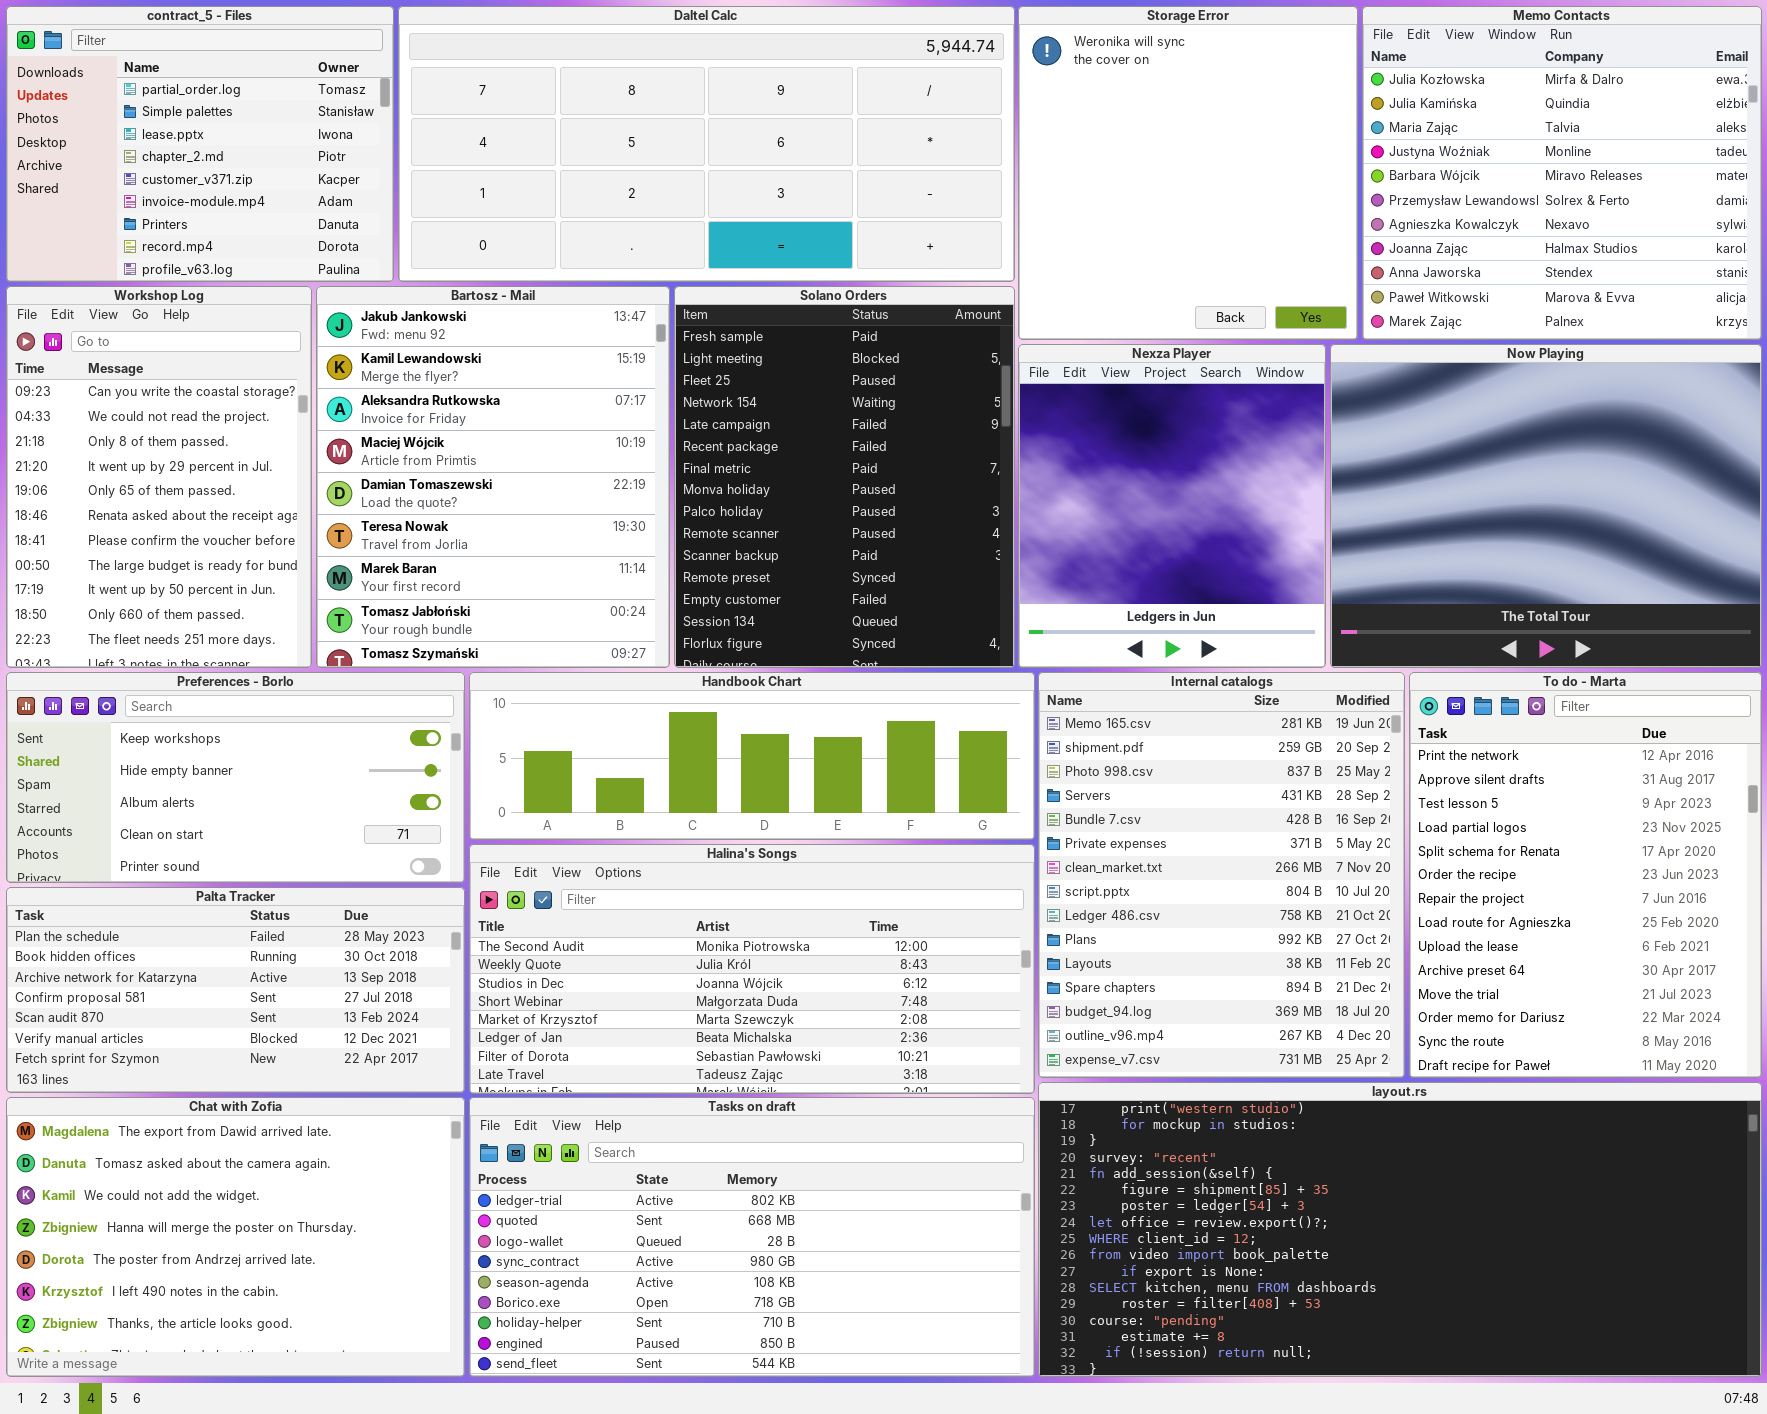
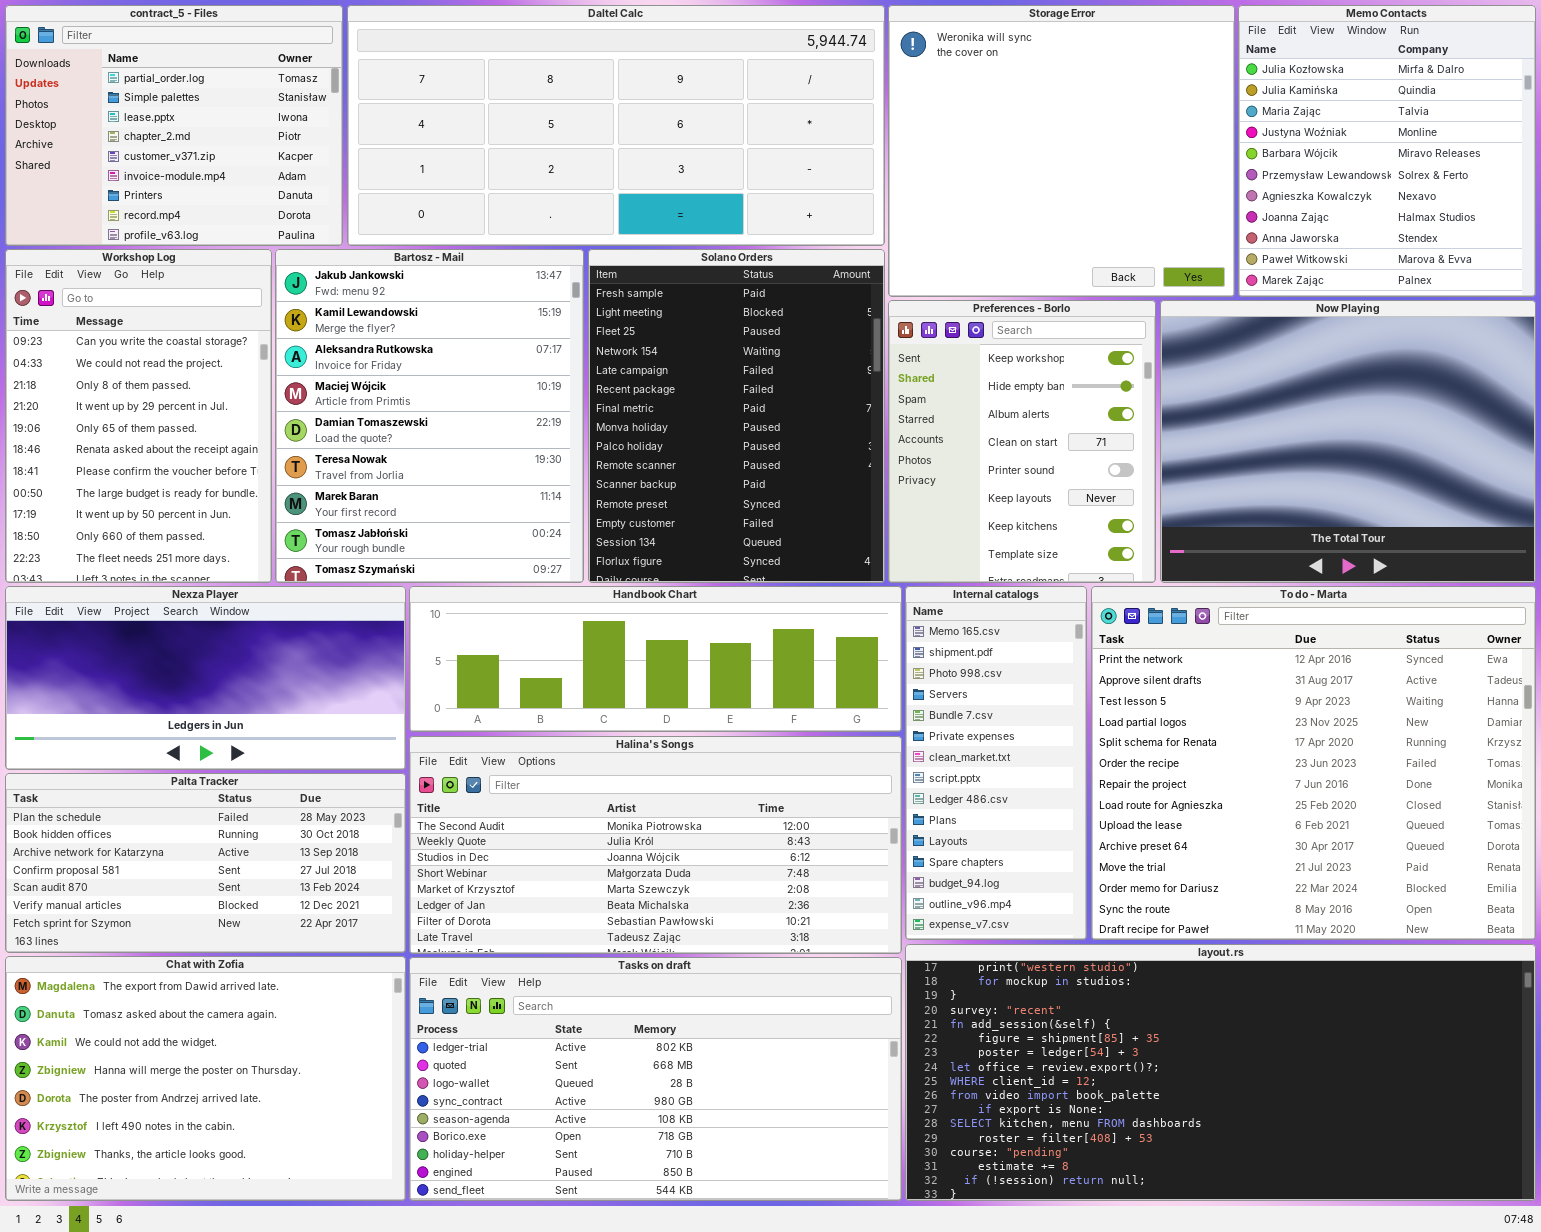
Storage Error: [1018,6,1358,340] -> [888,5,1235,297], resized
Memo Contacts: [1362,6,1762,340] -> [1238,5,1536,297], resized
Nexza Player: [1018,344,1326,668] -> [5,586,406,770], moved, resized
Preferences - Borlo: [6,672,465,883] -> [888,300,1156,583], moved, resized
Internal catalogs: [1038,672,1405,1078] -> [905,586,1087,940], resized
To do - Marta: [1409,672,1762,1078] -> [1091,586,1536,940], resized

